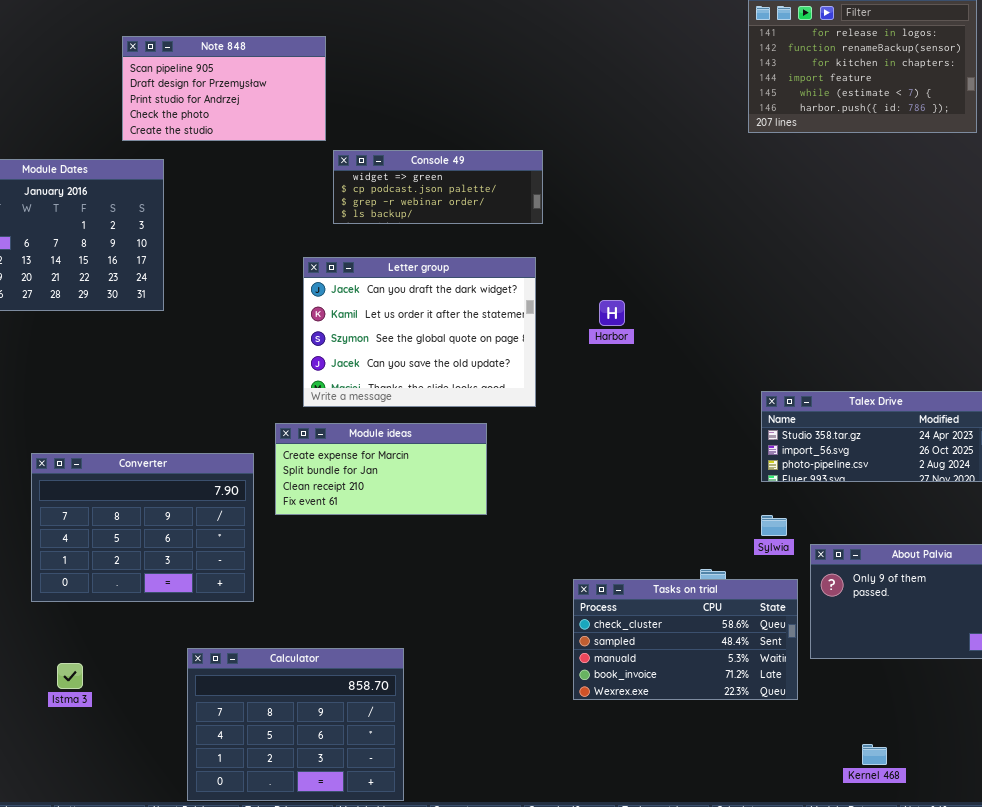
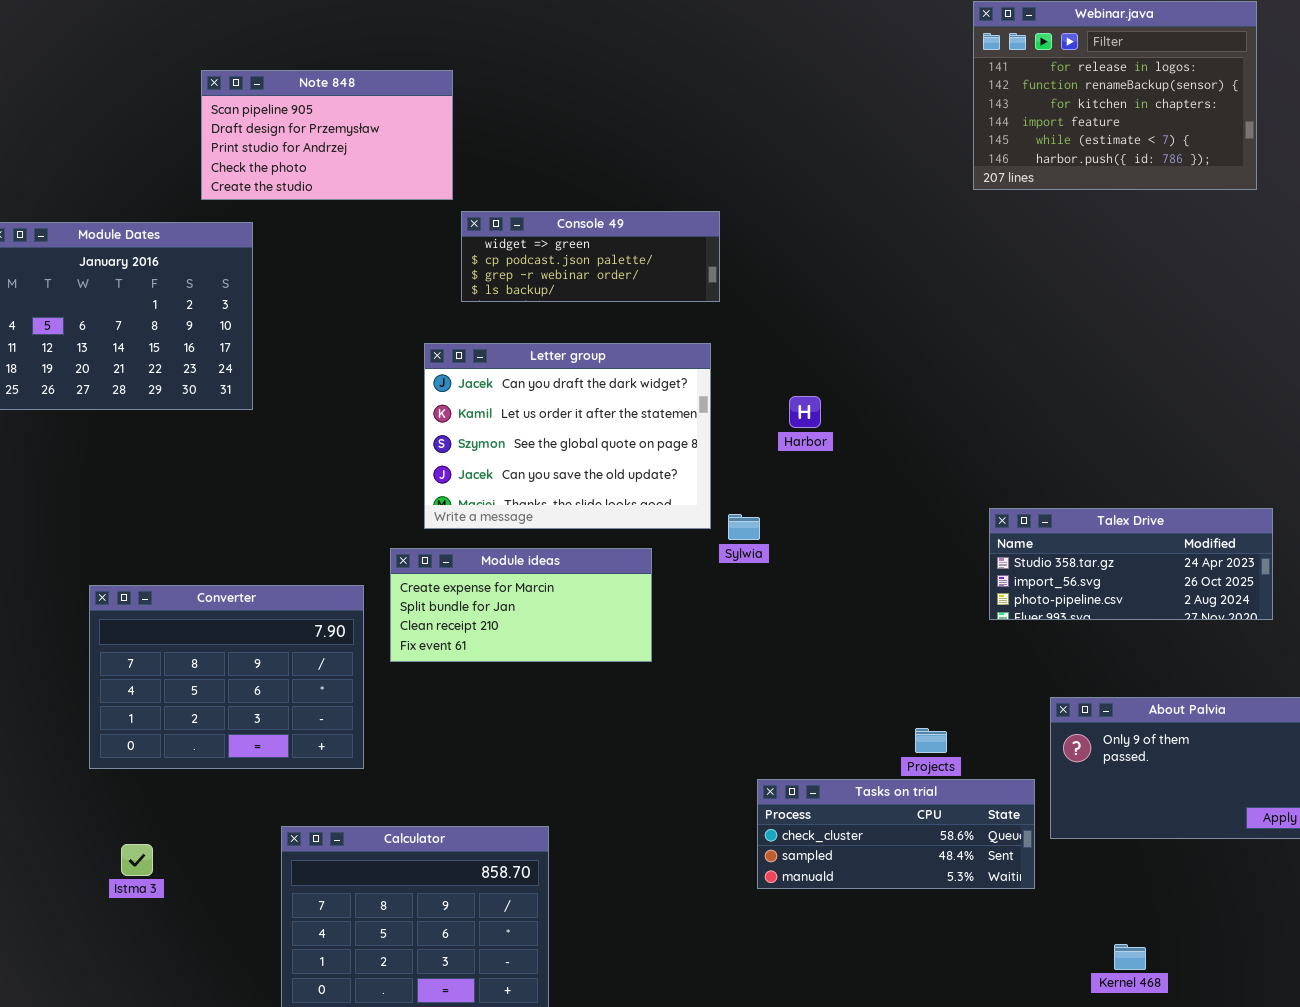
Sylwia: [761,515,787,536] -> [728,514,760,540], moved
Tasks on trial: [573,579,798,700] -> [757,779,1035,889], resized

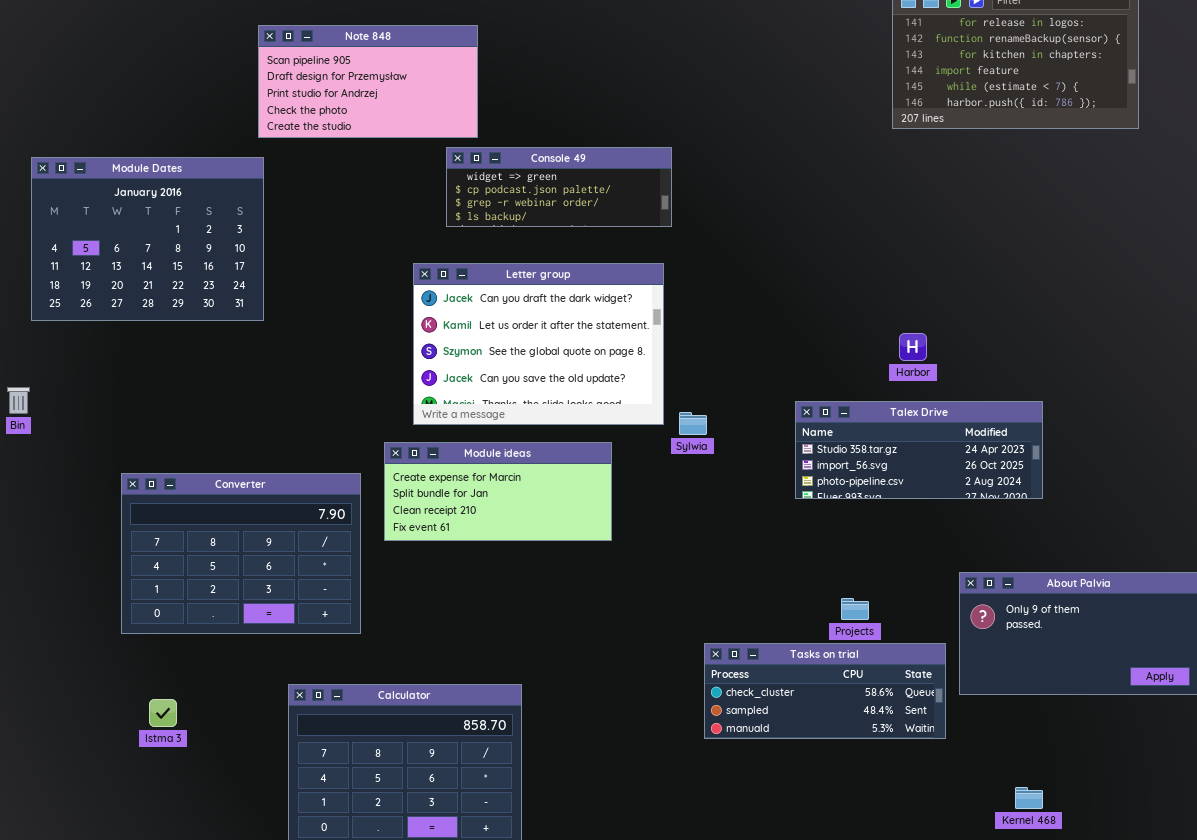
Note 848: [201,70,453,200] -> [258,25,478,138], moved
Harbor: [789,396,821,428] -> [899,333,927,361], moved
Talex Drive: [989,508,1273,620] -> [795,401,1043,499], moved

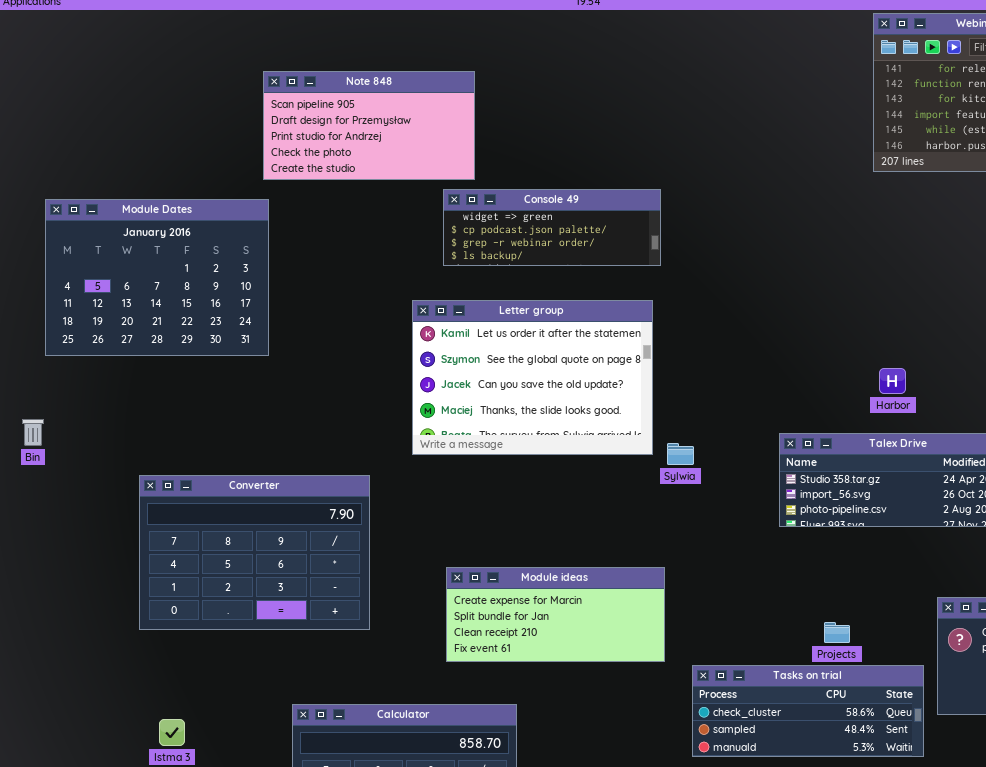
Letter group: [413,263,664,425] -> [412,300,653,455], scrolled down 1 row
Module ideas: [384,442,612,541] -> [446,567,665,662], moved
Converter: [121,473,361,634] -> [139,475,370,630], moved

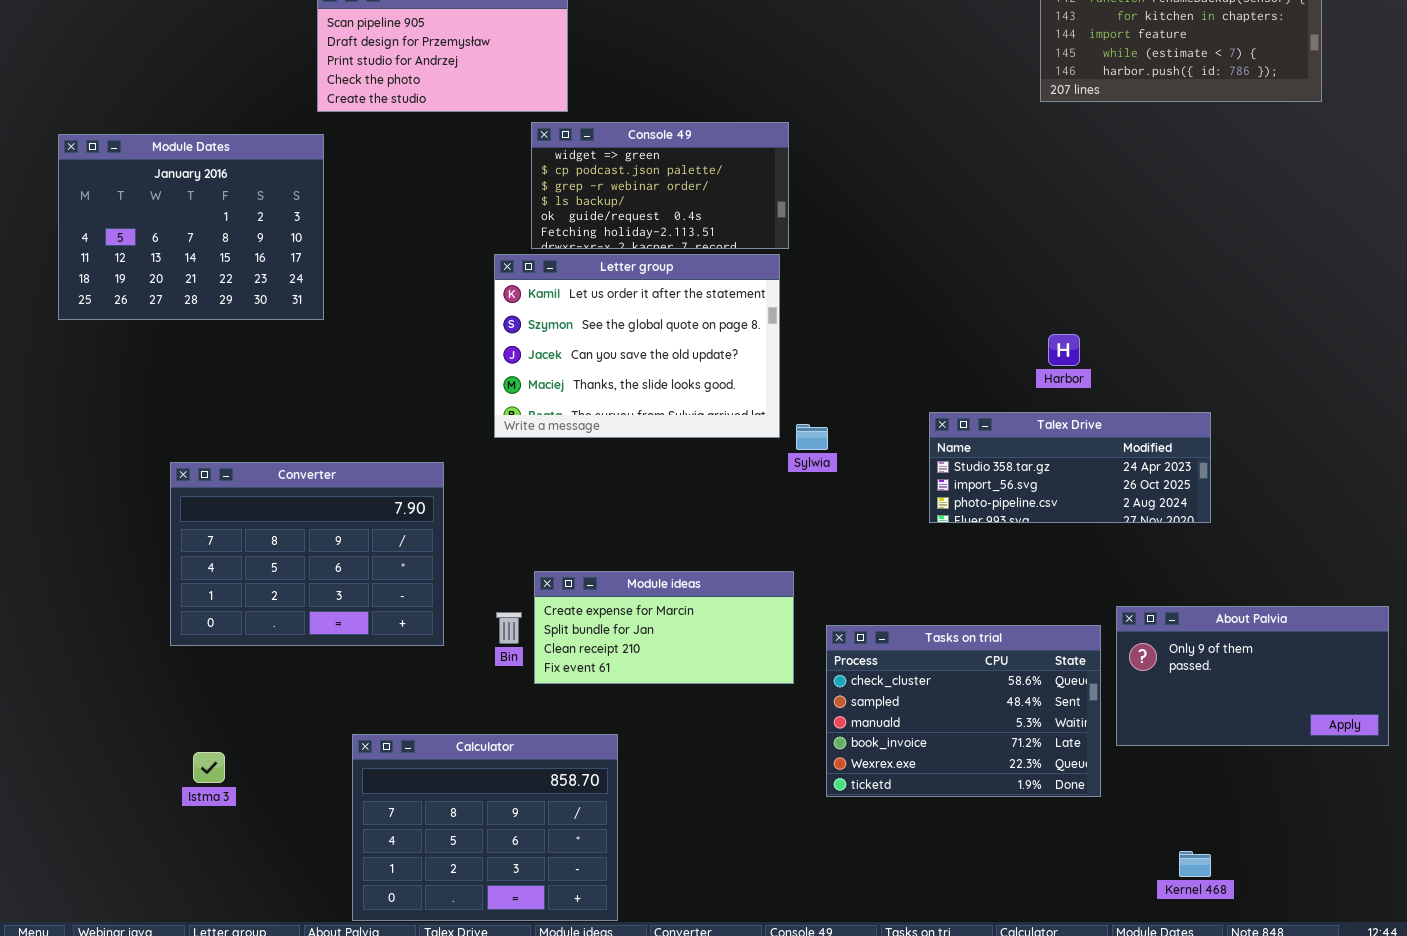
Console 49: [443,189,661,266] -> [531,122,789,249], resized
Bin: [22,419,44,446] -> [496,612,522,644], moved
Tasks on trial: [692,665,924,757] -> [826,625,1101,797], resized

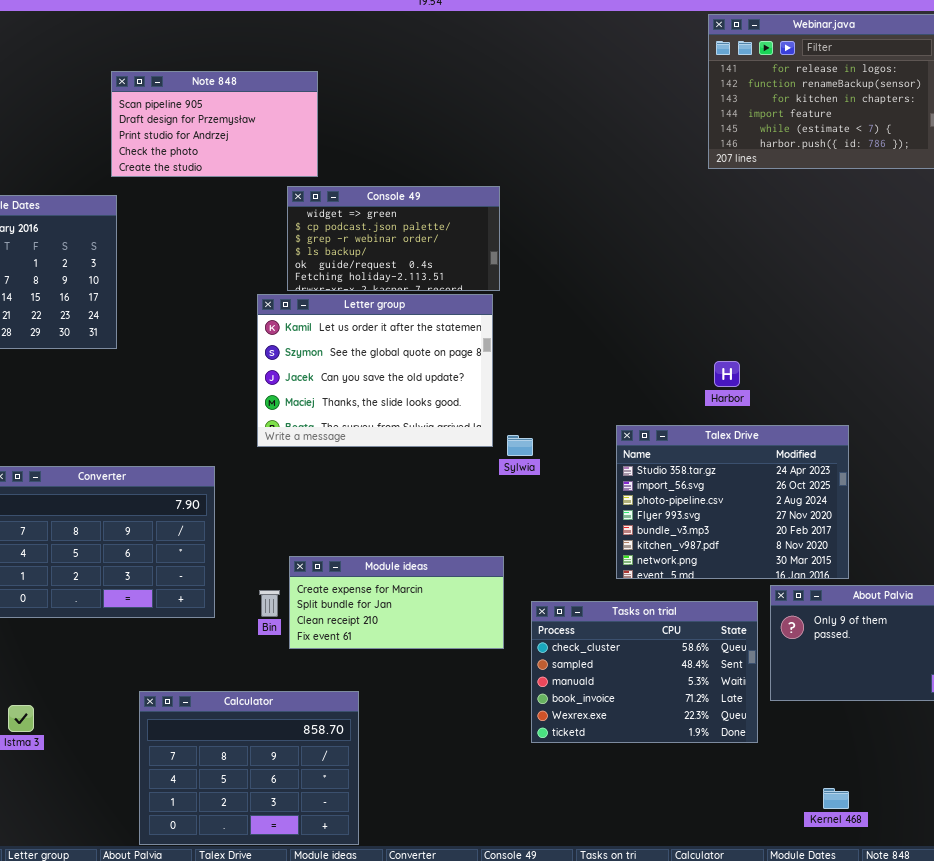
Talex Drive: [929,412,1211,523] -> [616,425,849,579], resized

